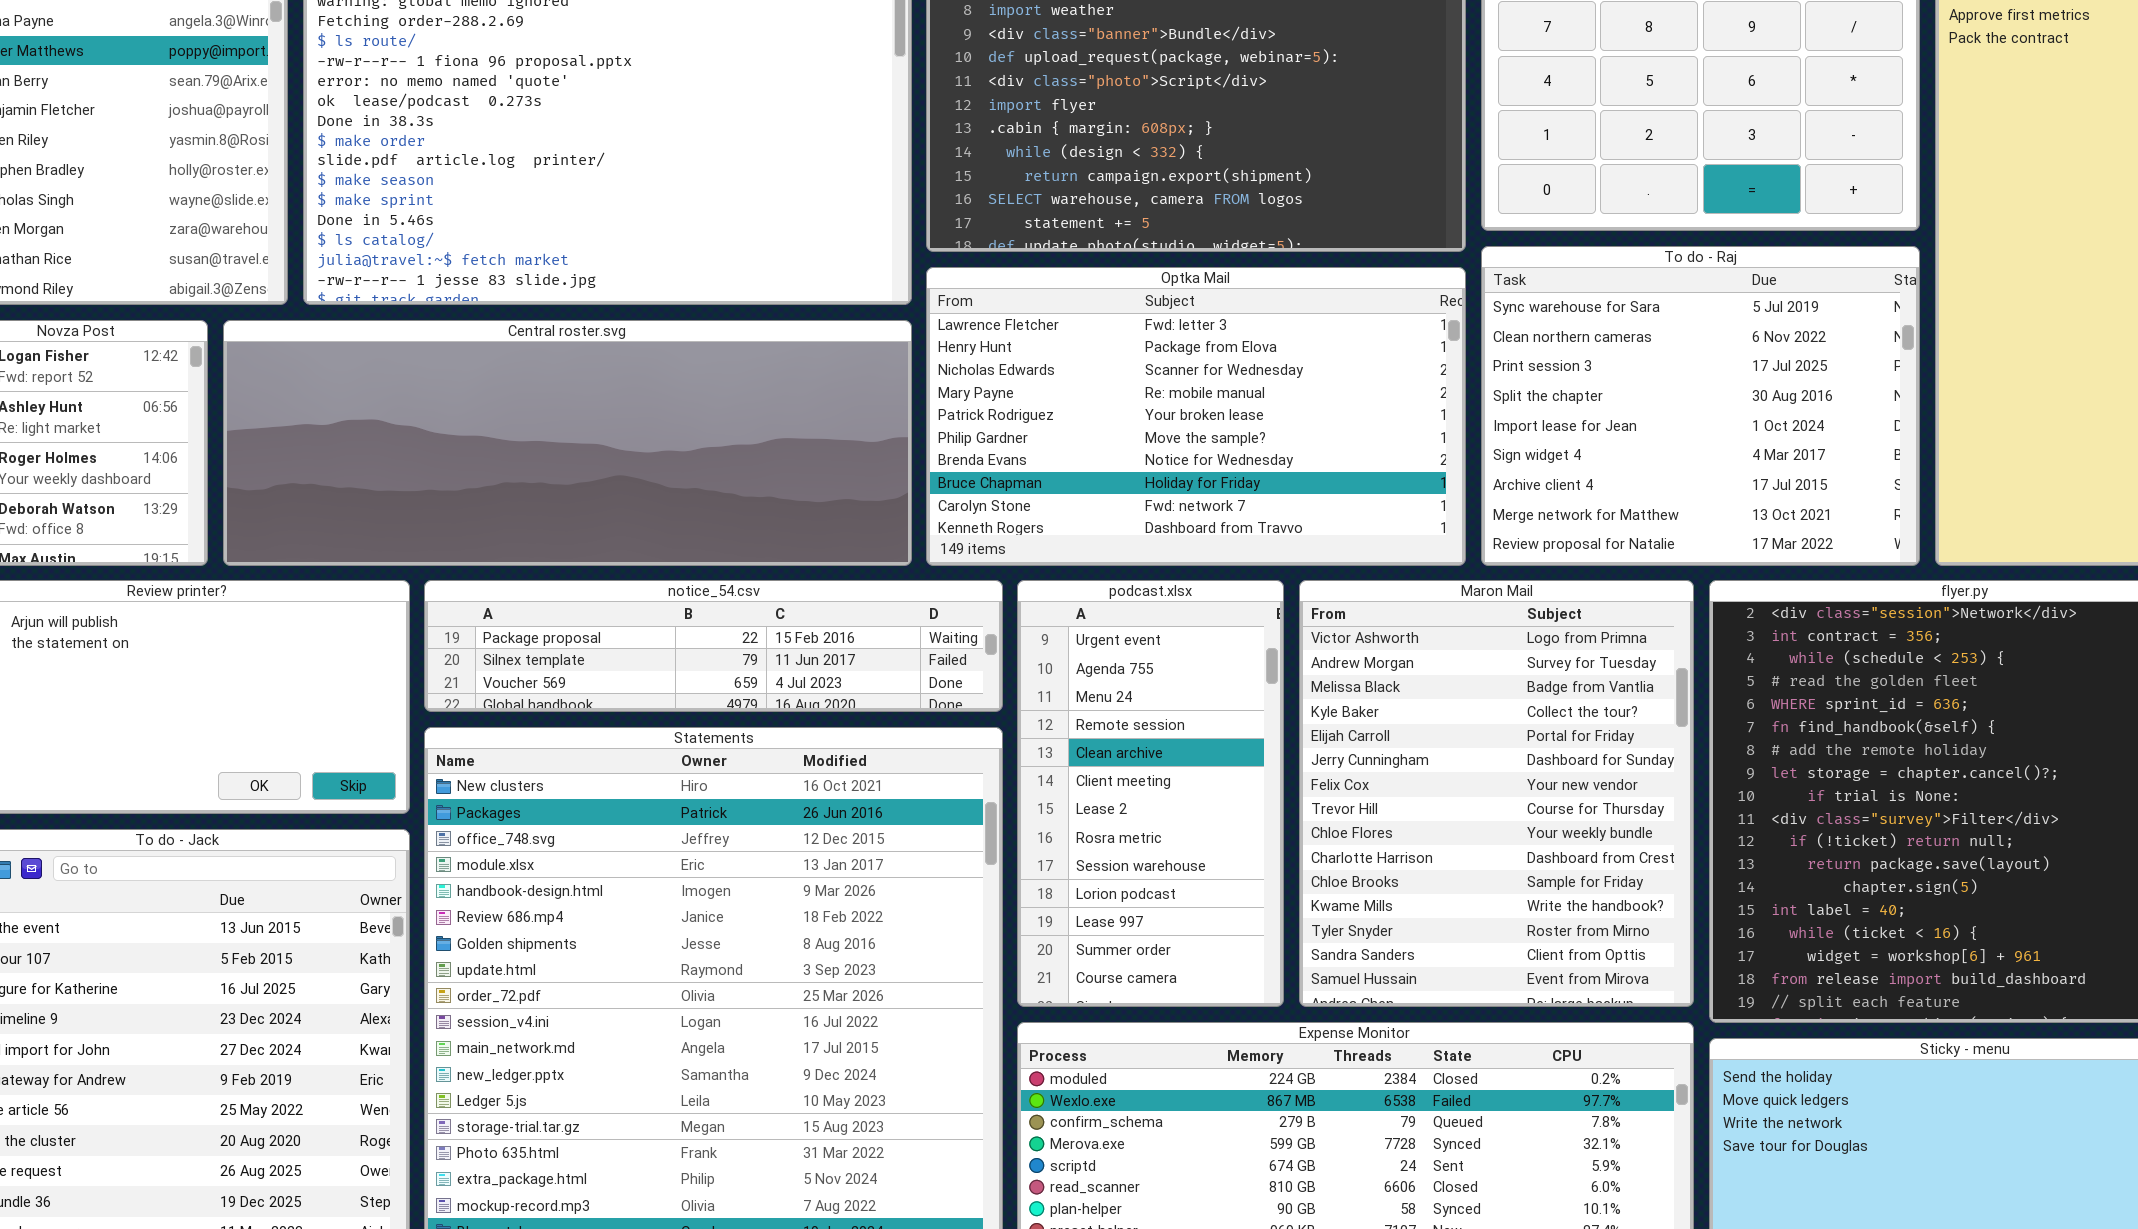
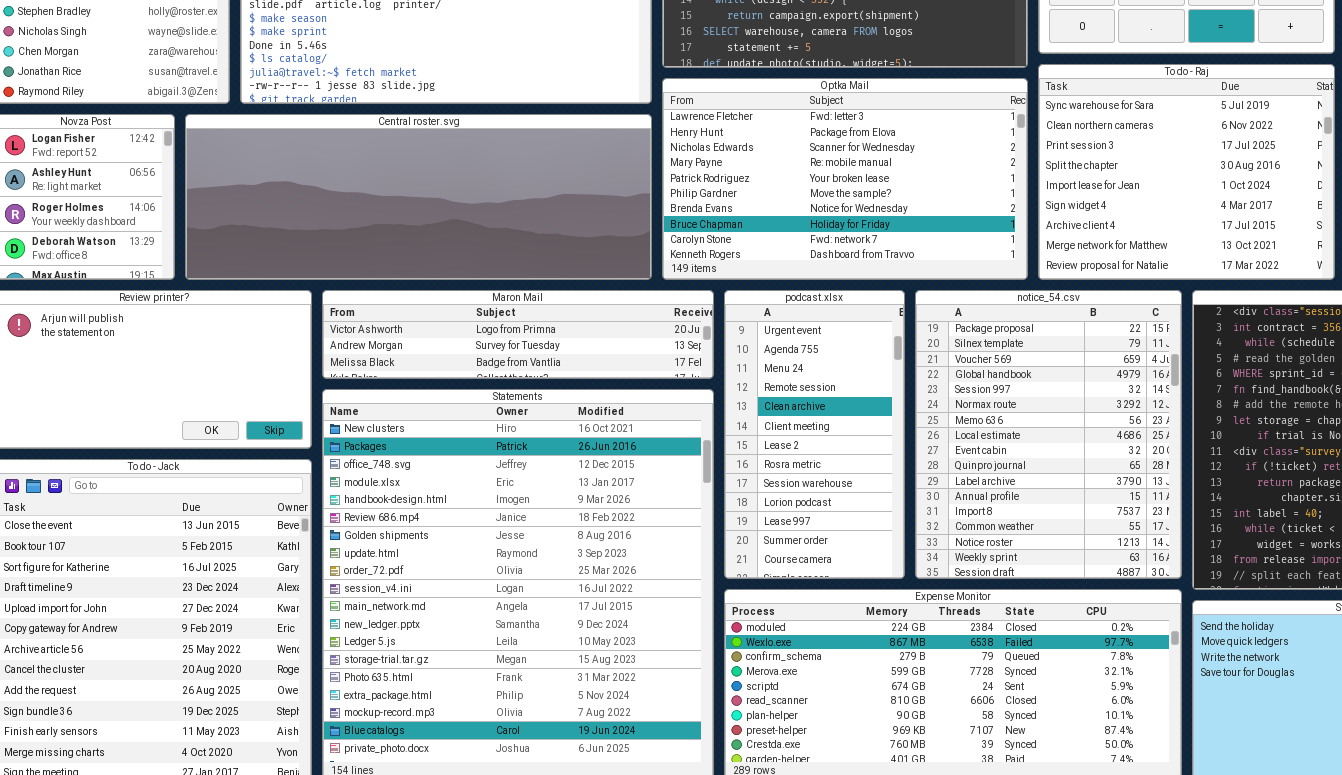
notice_54.csv: [424,580,1003,712] -> [915,290,1182,579], moved, resized
Maron Mail: [1299,580,1694,1007] -> [322,290,714,379], moved, resized

